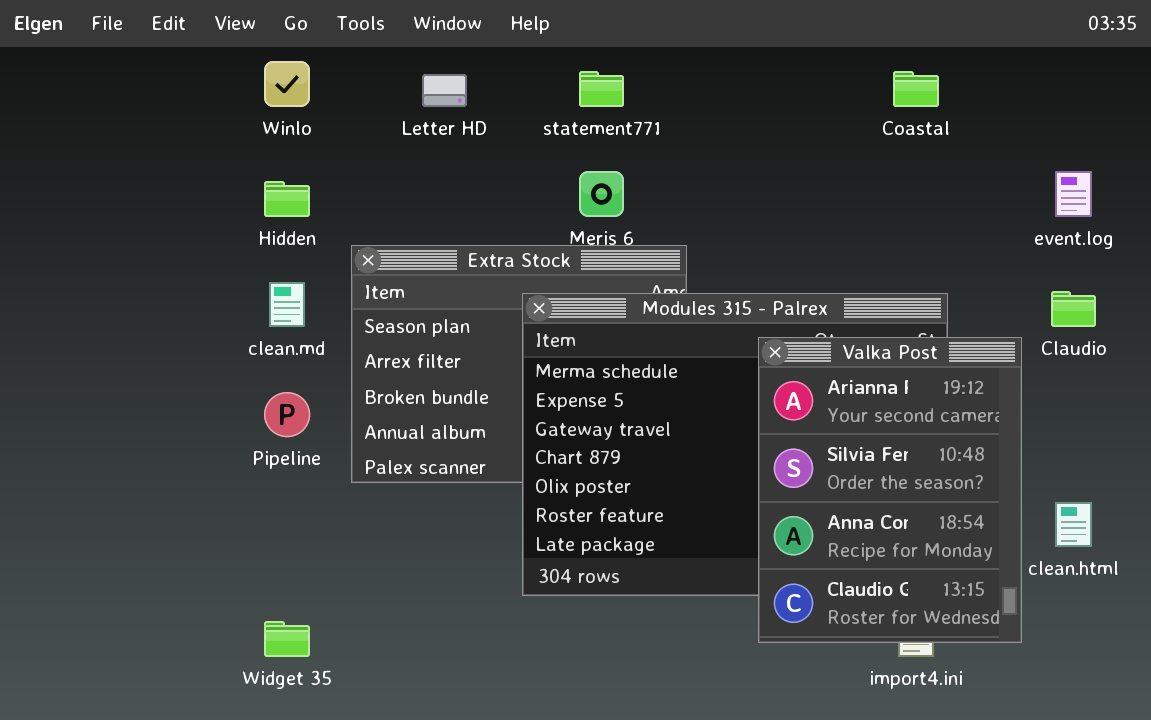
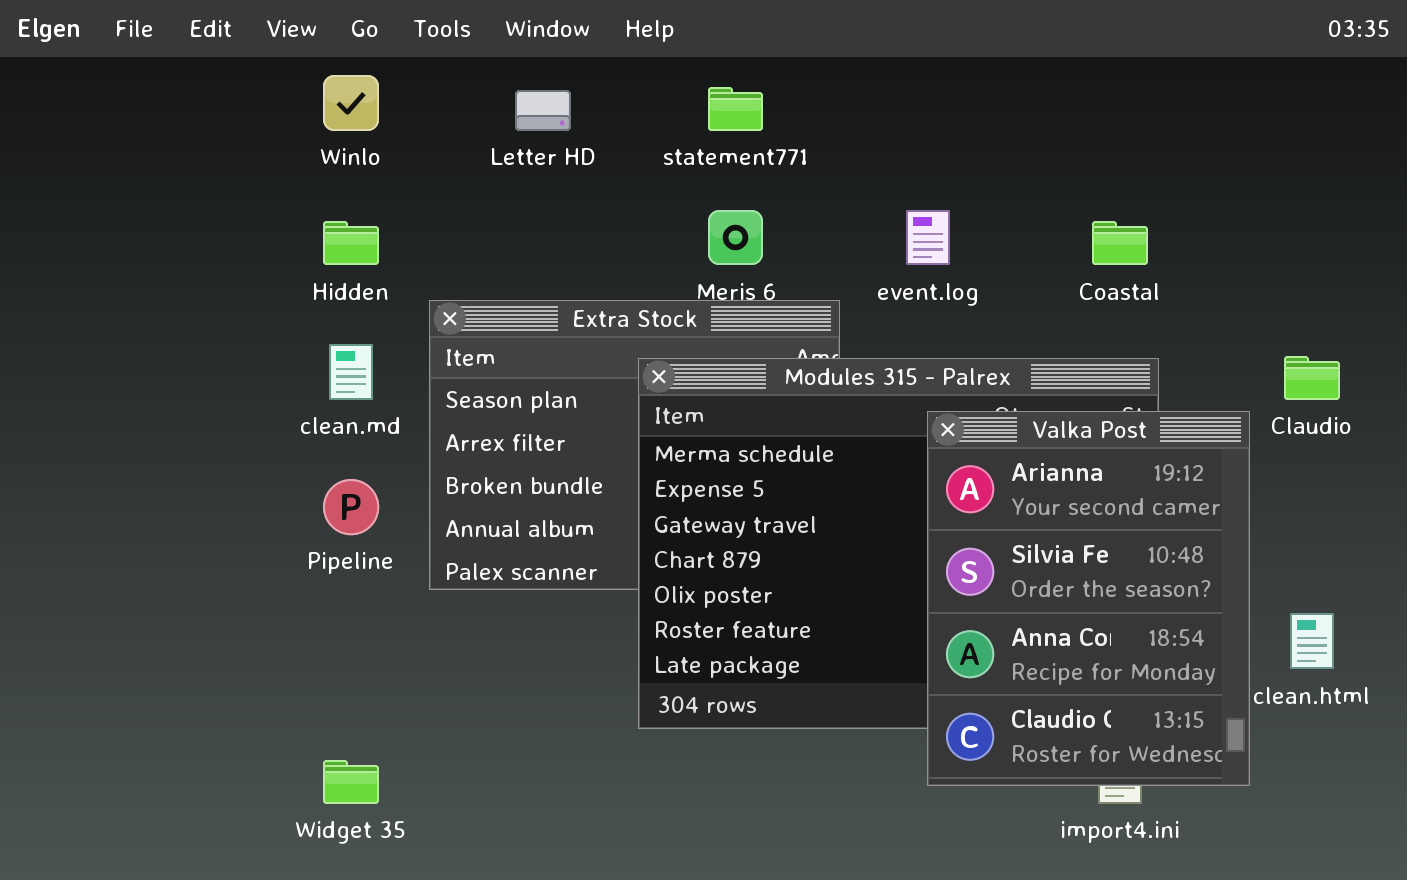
Coastal: [893,71,939,107] -> [1092,221,1148,265], moved
event.log: [1055,171,1092,217] -> [906,210,950,265], moved

